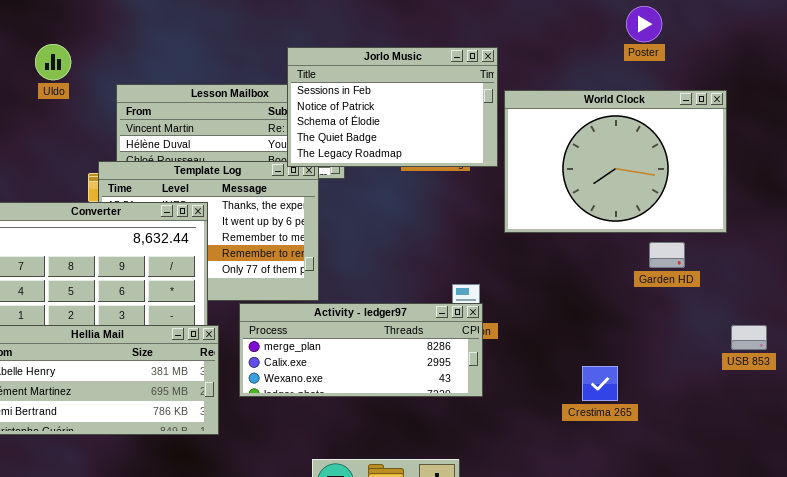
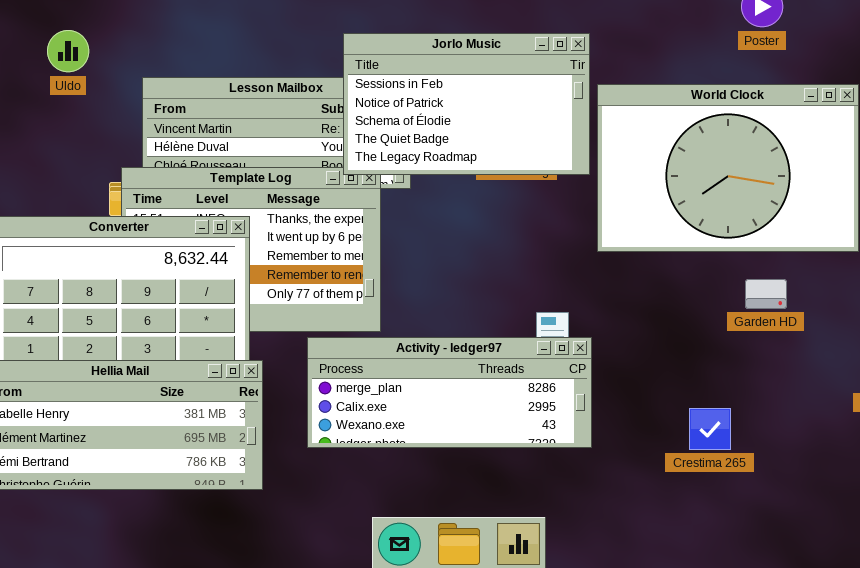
Garden HD: [649,242,685,268] -> [745,279,787,309], moved
Activity - ledger97: [239,303,483,397] -> [307,337,592,448], moved

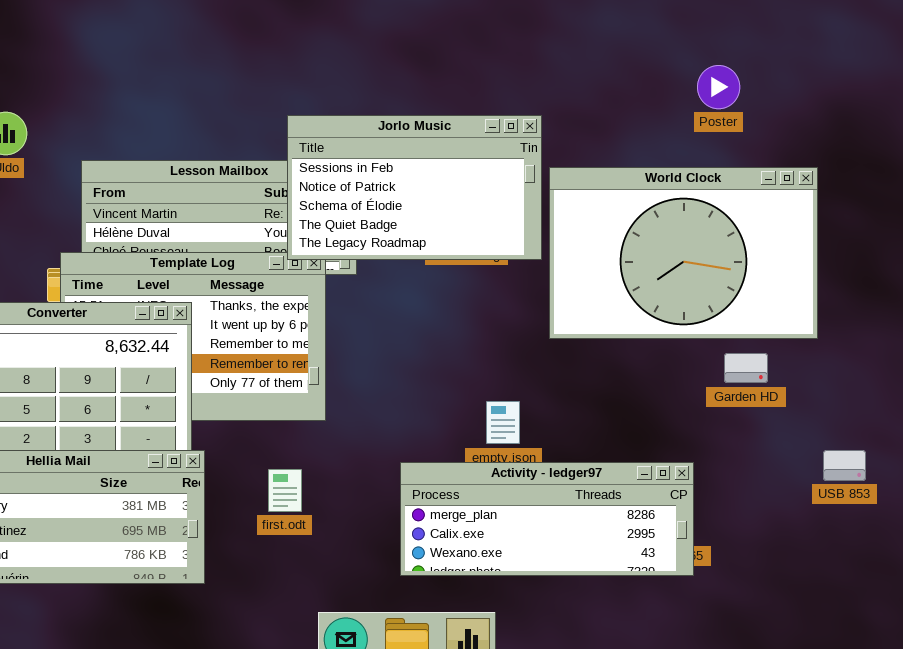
Garden HD: [745,279,787,309] -> [724,353,768,383], moved
Activity - ledger97: [307,337,592,448] -> [400,462,694,576], moved

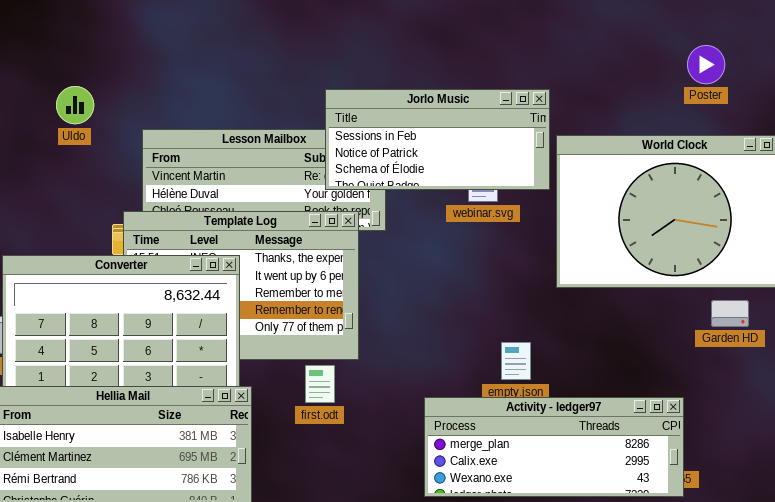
Jorlo Music: [287,115,542,260] -> [325,89,550,190], resized
first.odt: [268,469,302,512] -> [305,365,335,403], moved

